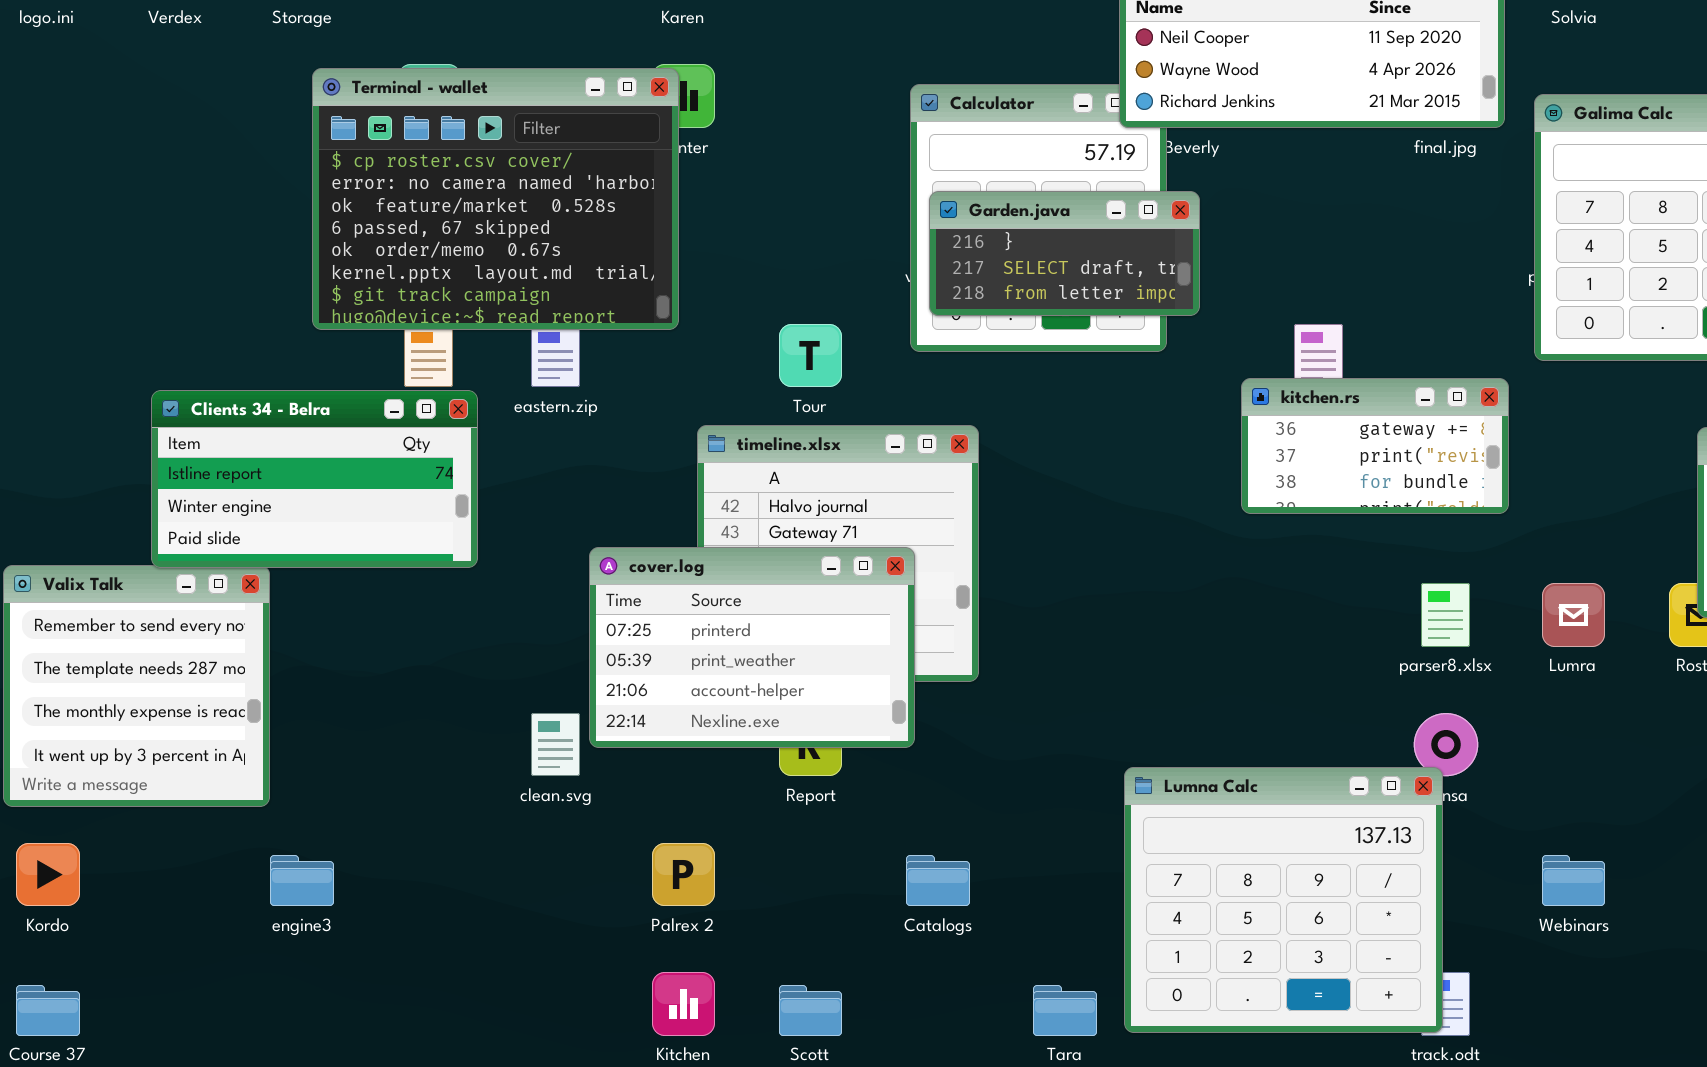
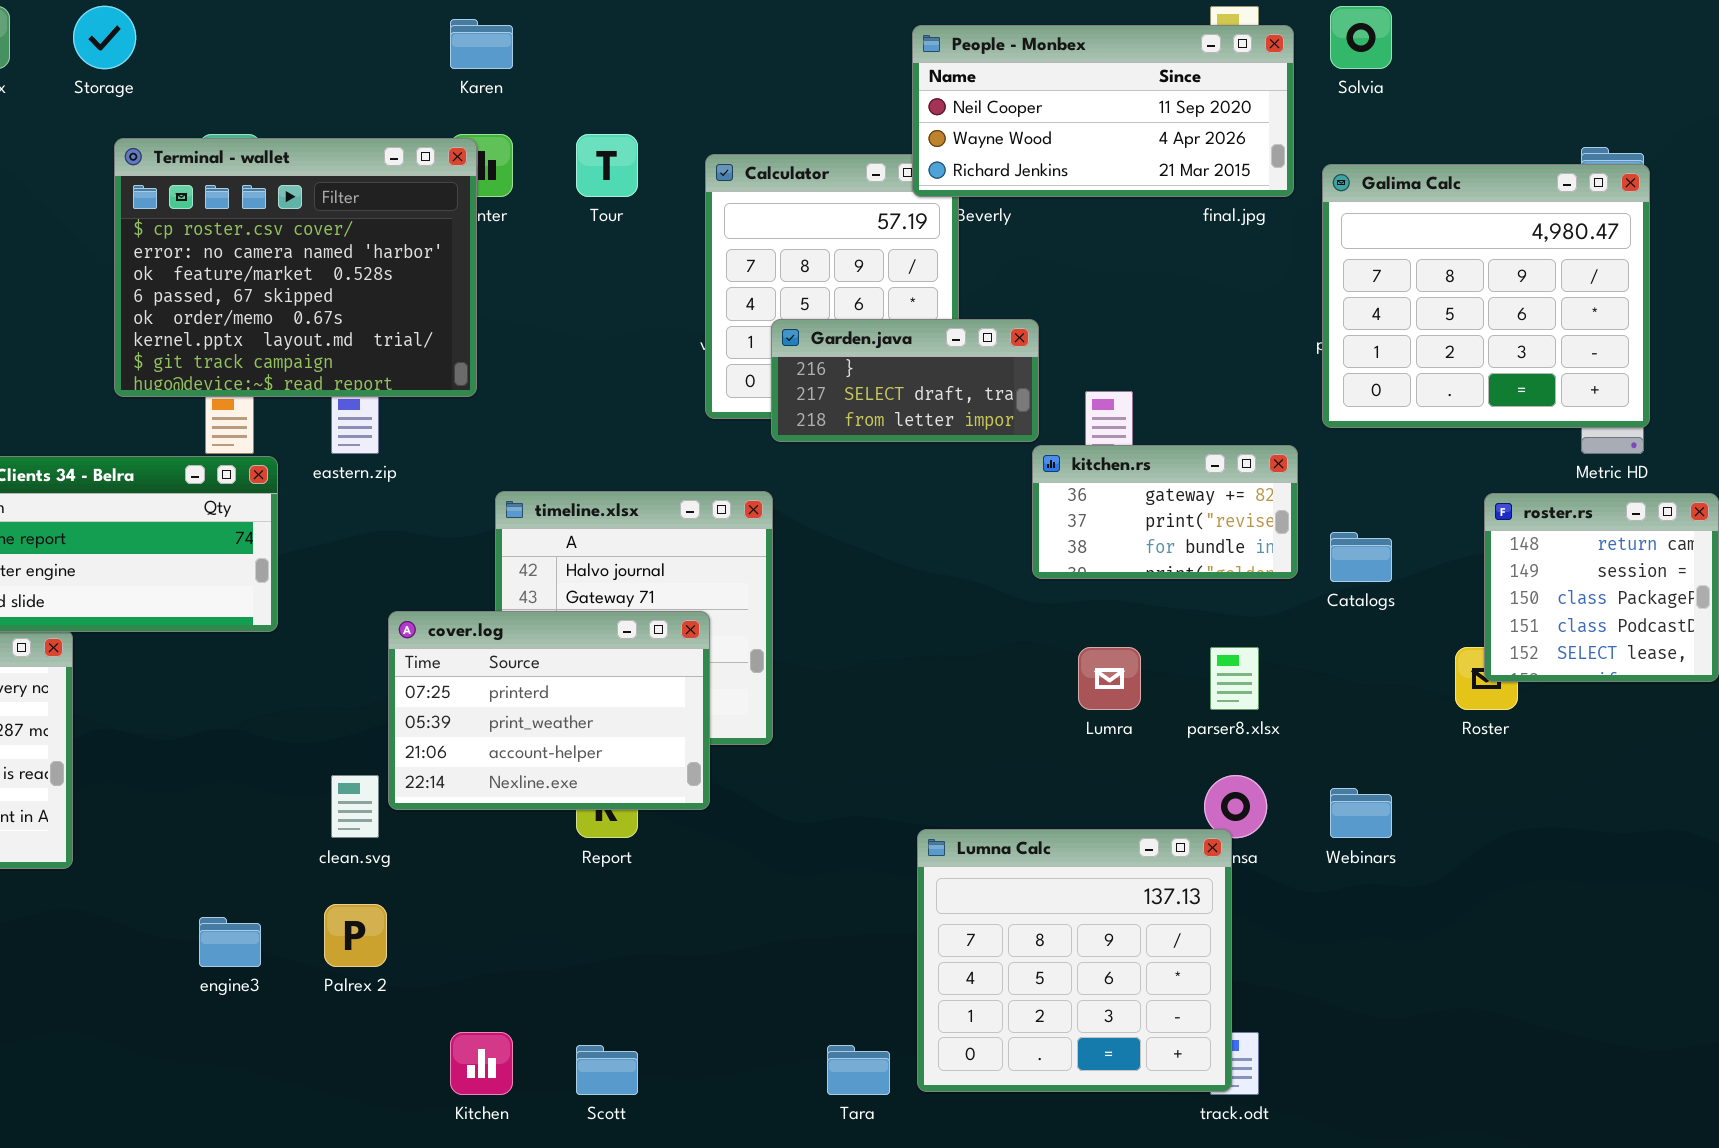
Garden.java: [929,191,1200,316] -> [771,319,1039,442], moved
Tour: [779,324,842,387] -> [576,134,638,197], moved
Lumra: [1542,583,1605,647] -> [1078,647,1141,710], moved
Palrex 2: [652,843,715,906] -> [324,904,387,967], moved
engine3: [270,855,334,906] -> [199,917,261,967], moved
Catalogs: [906,855,970,906] -> [1330,532,1392,582], moved
Webinars: [1542,855,1605,906] -> [1330,788,1392,838], moved

